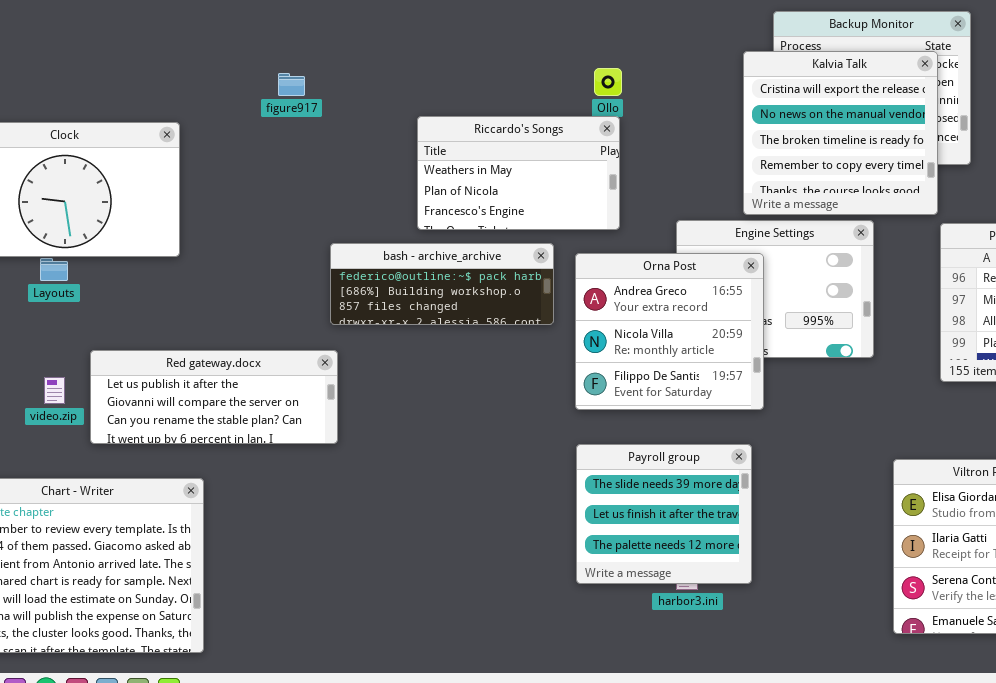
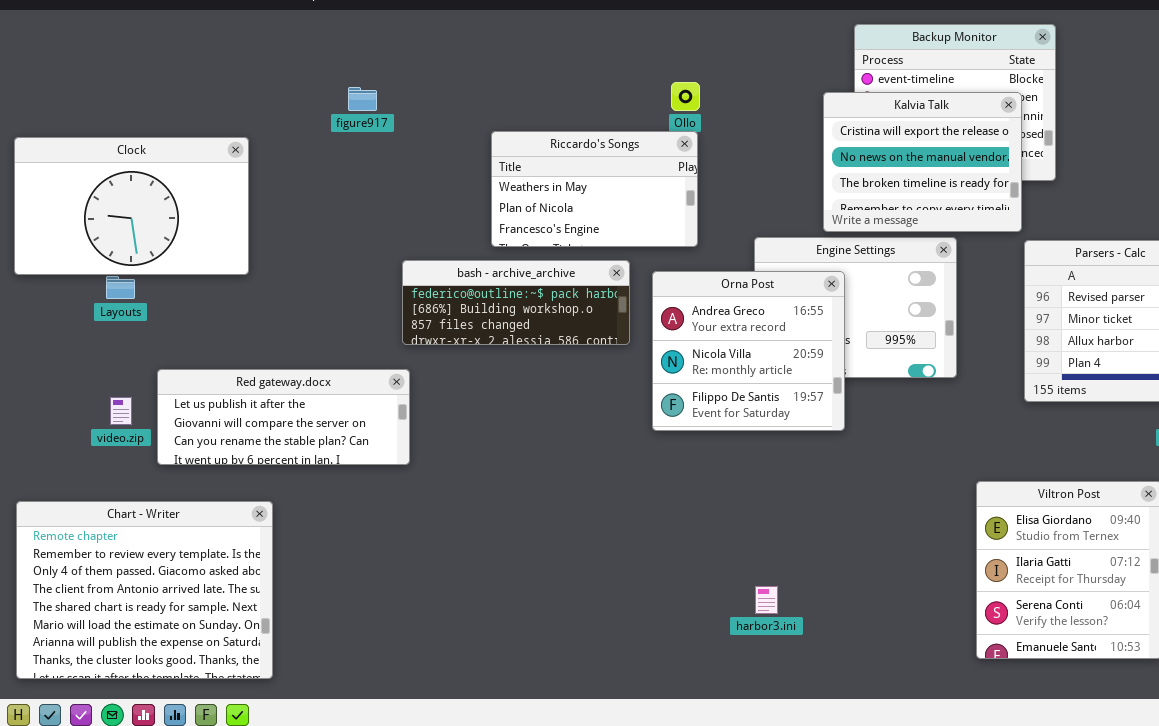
Kalvia Talk: [743,51,938,215] -> [823,92,1022,232], resized
Payroll group: [576,444,752,584] -> none, closed

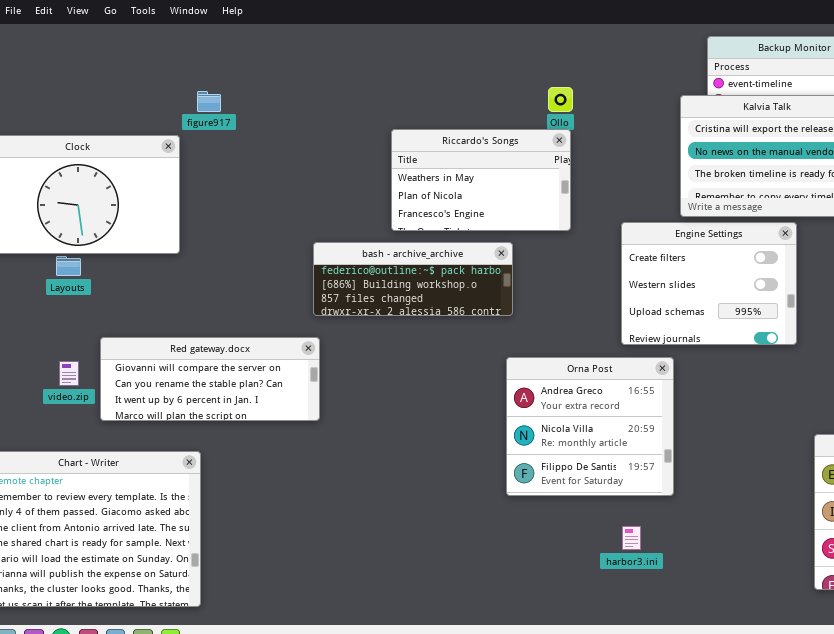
figure917: [348,87,377,111] -> [197,91,221,112], moved
Orna Post: [652,271,845,431] -> [506,357,674,496], moved
Red gateway.docx: [157,369,410,465] -> [100,337,320,421], scrolled down 1 row

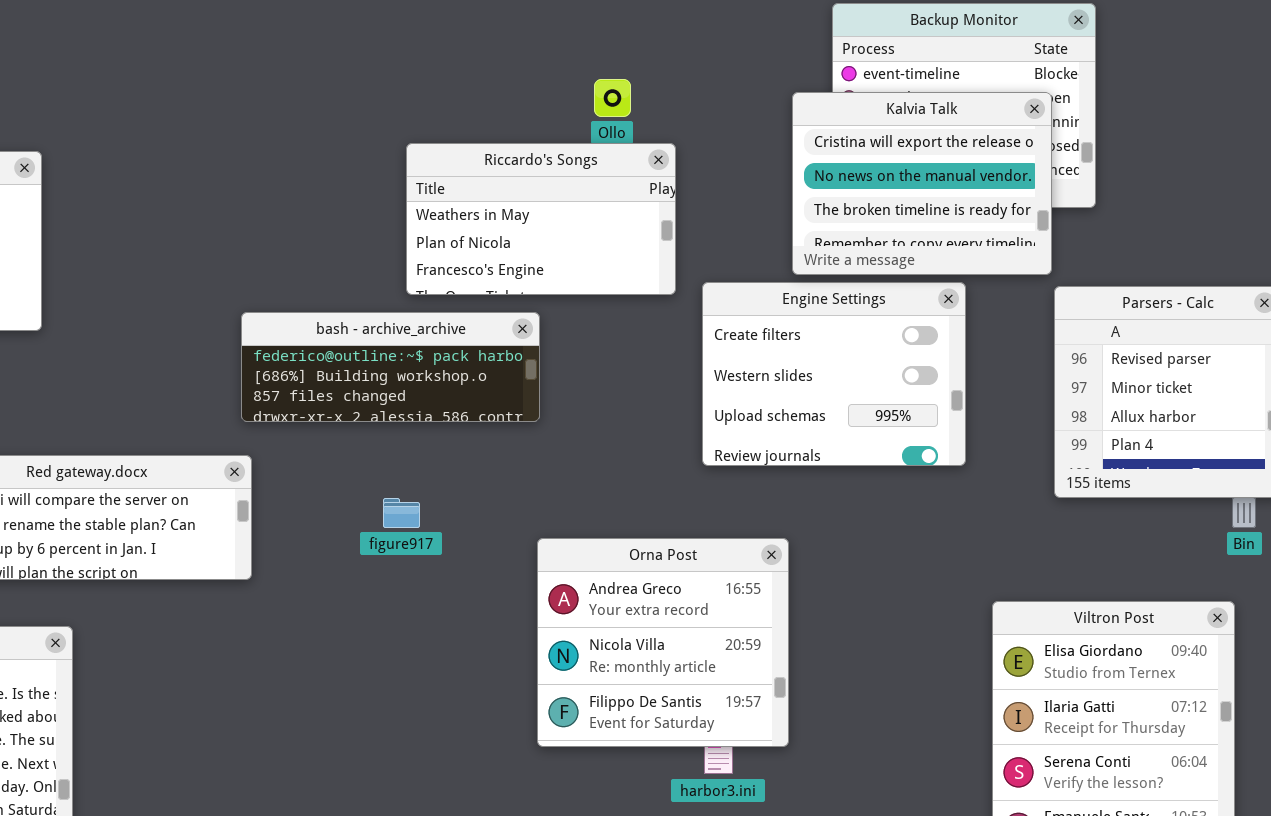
figure917: [197,91,221,112] -> [383,498,420,528], moved
Riccardo's Songs: [391,129,571,231] -> [406,143,676,295], moved
Orna Post: [506,357,674,496] -> [537,538,789,747], moved

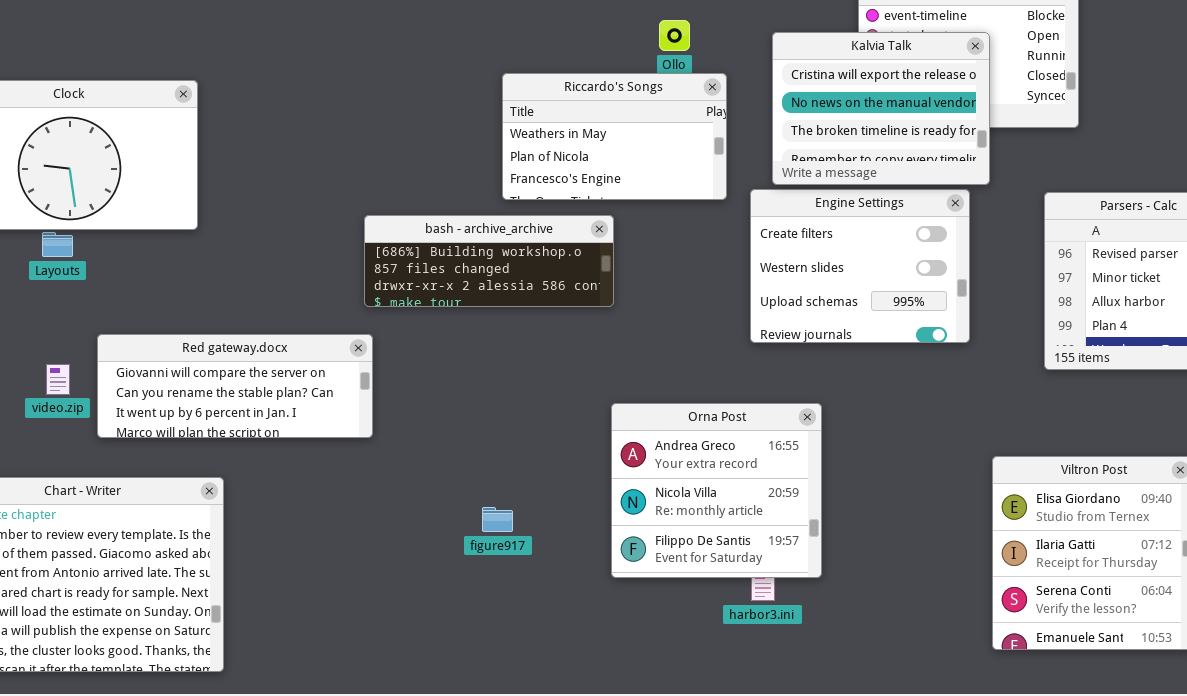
Kalvia Talk: [792,92,1052,275] -> [772,32,990,185], moved
bash - archive_archive: [241,312,540,422] -> [364,215,614,307], scrolled down 1 row
figure917: [383,498,420,528] -> [482,507,513,532], moved

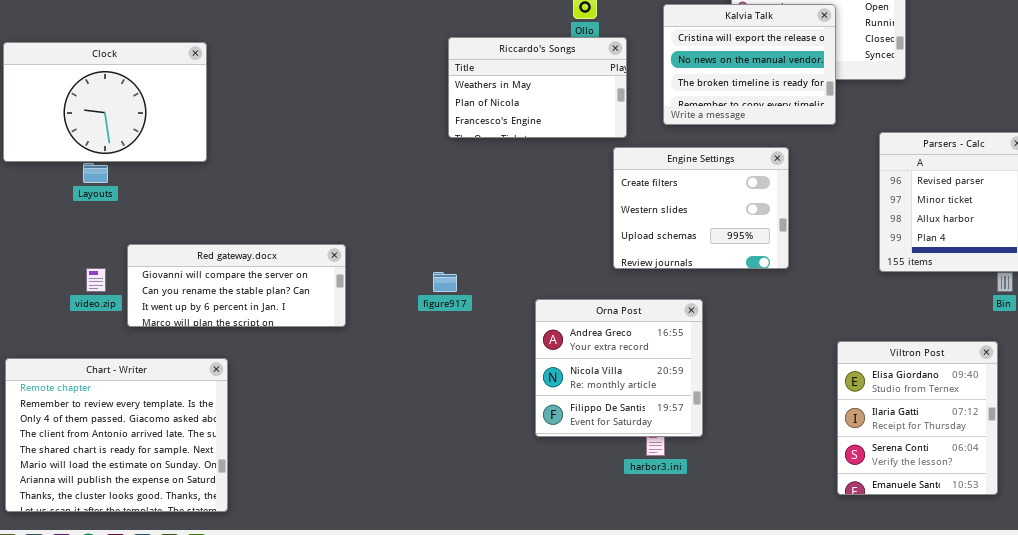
Engine Settings: [750,189,970,343] -> [613,147,789,269], moved
bash - archive_archive: [364,215,614,307] -> none, closed
figure917: [482,507,513,532] -> [433,272,457,292], moved

